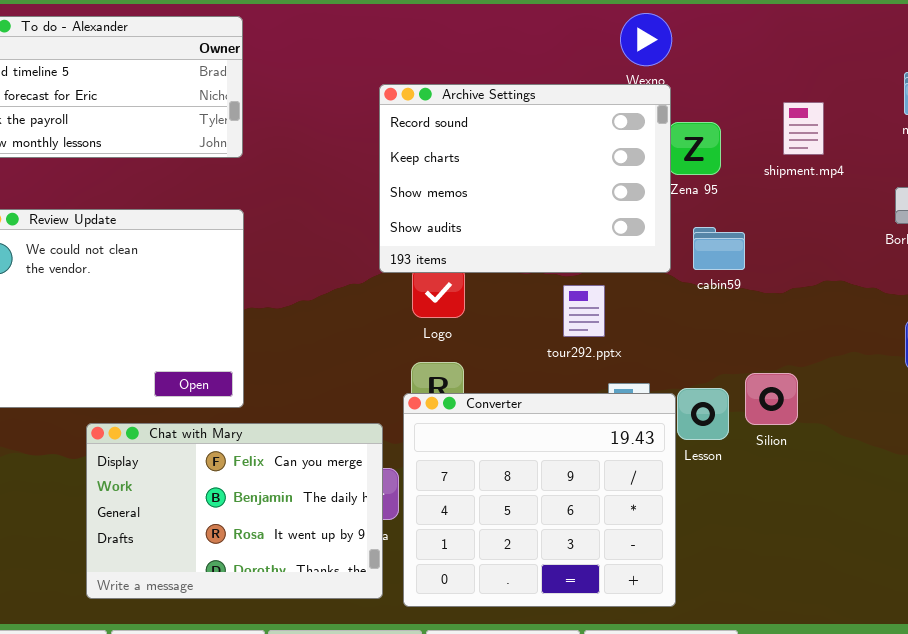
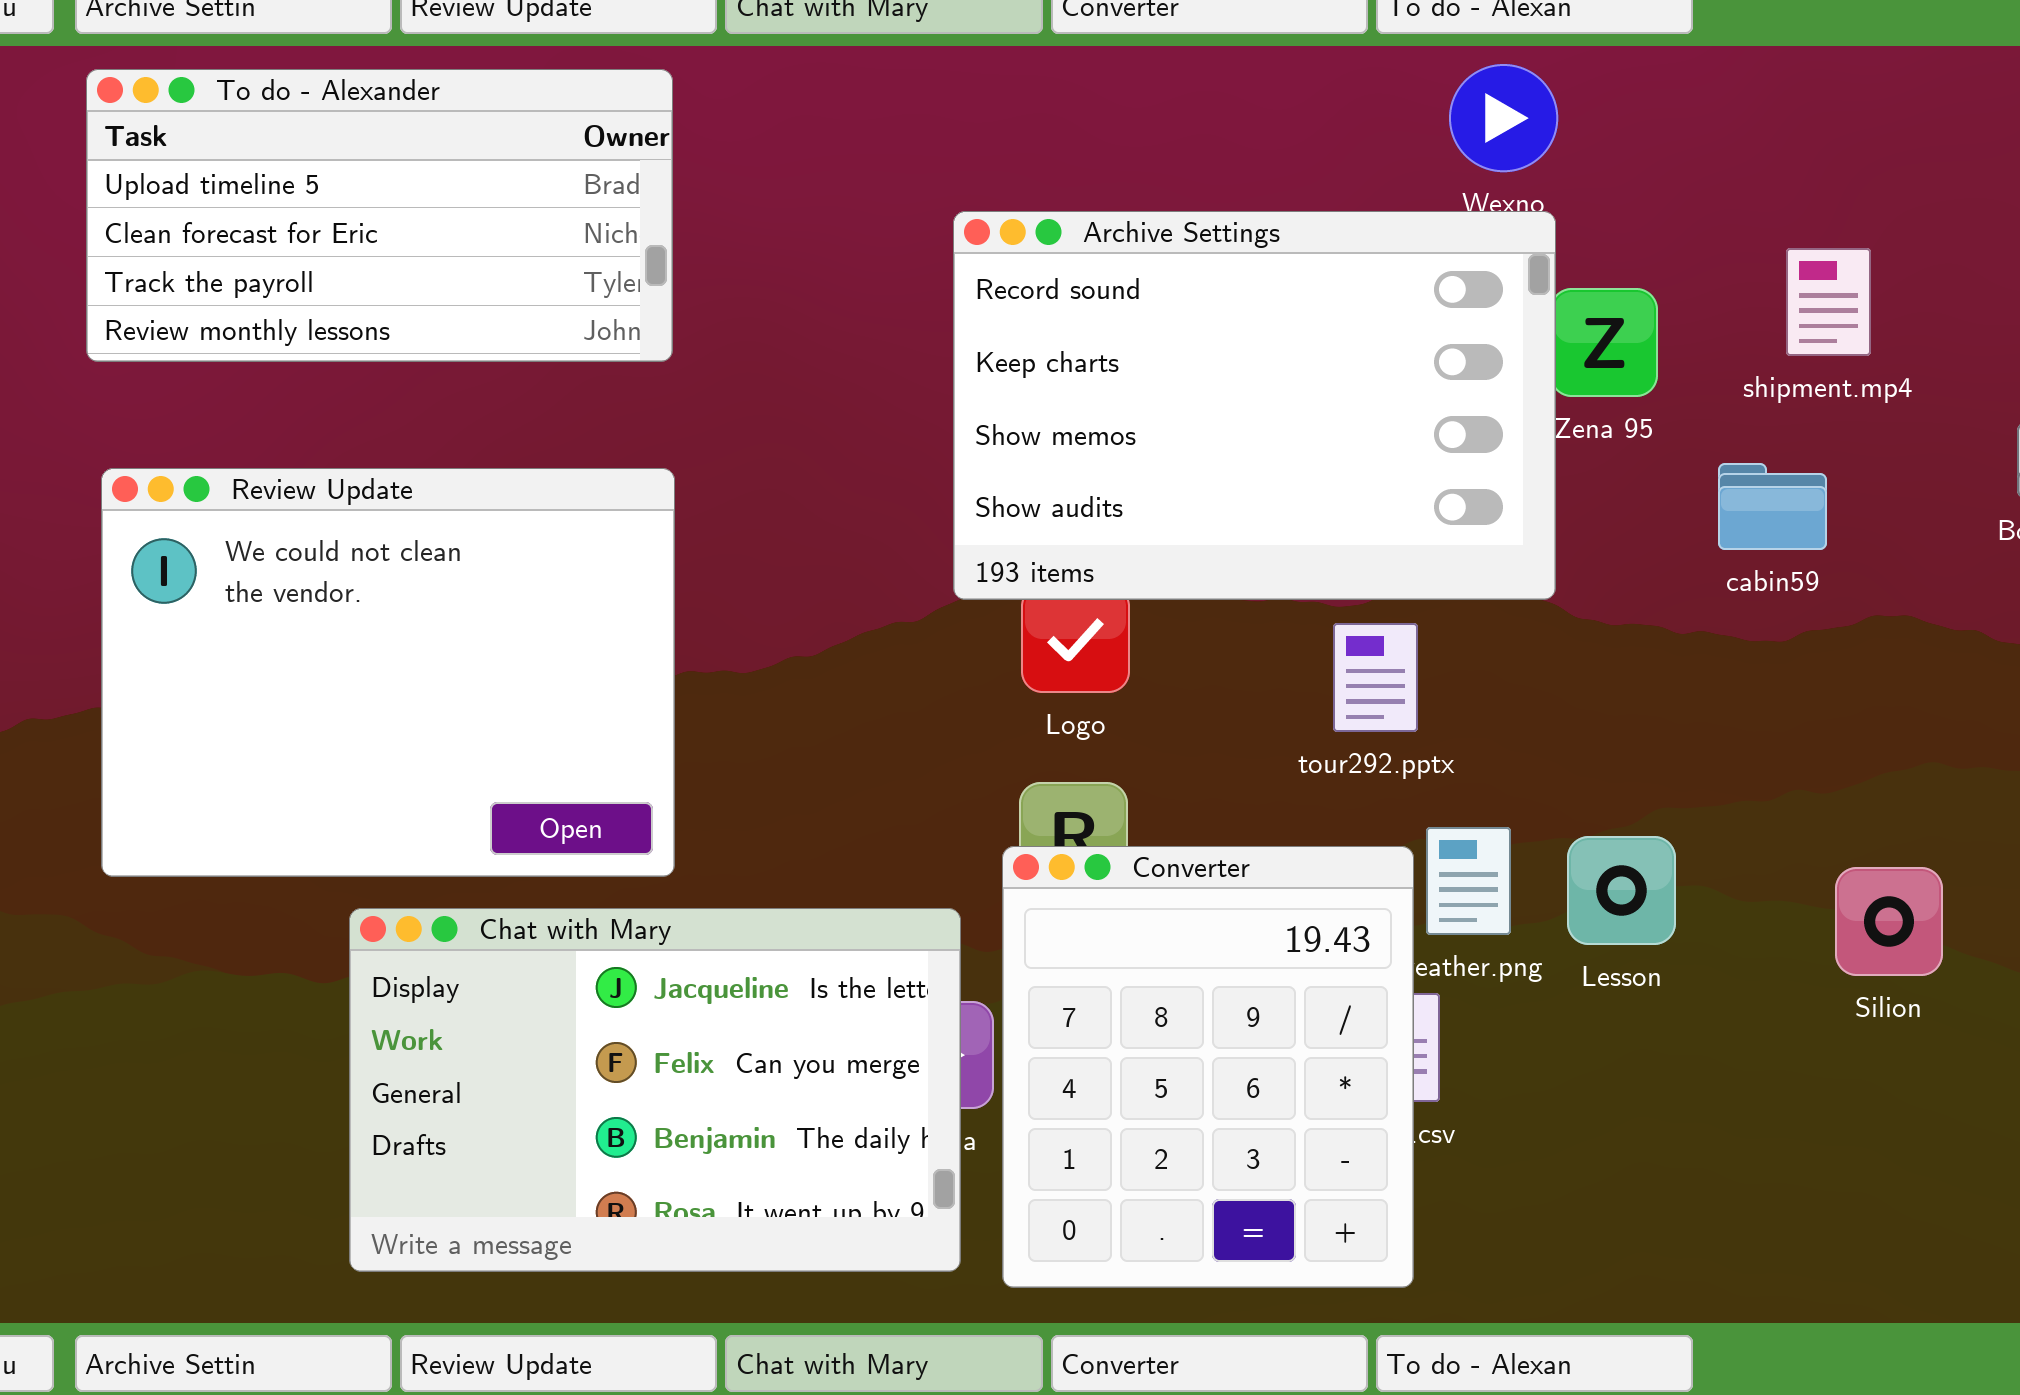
cabin59: [693,227,745,270] -> [1718,463,1827,550], moved
Silion: [745,373,798,425] -> [1835,867,1943,976], moved
Converter: [403,393,676,607] -> [1002,846,1414,1288], resized
Chat with Mary: [86,423,383,599] -> [349,908,961,1272], scrolled up 1 row

